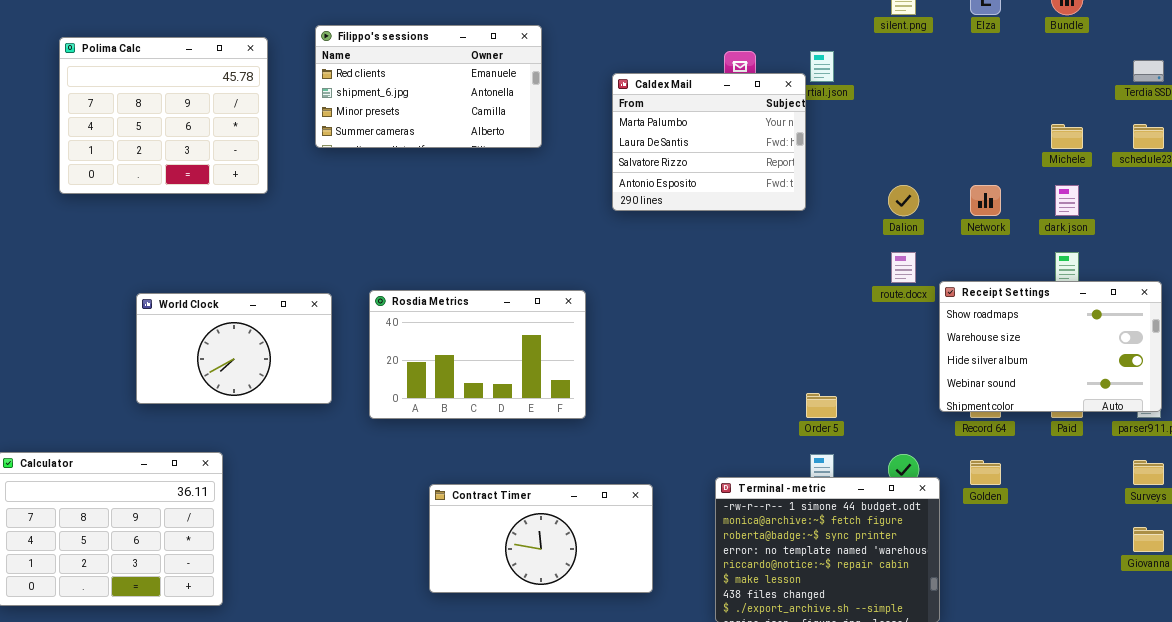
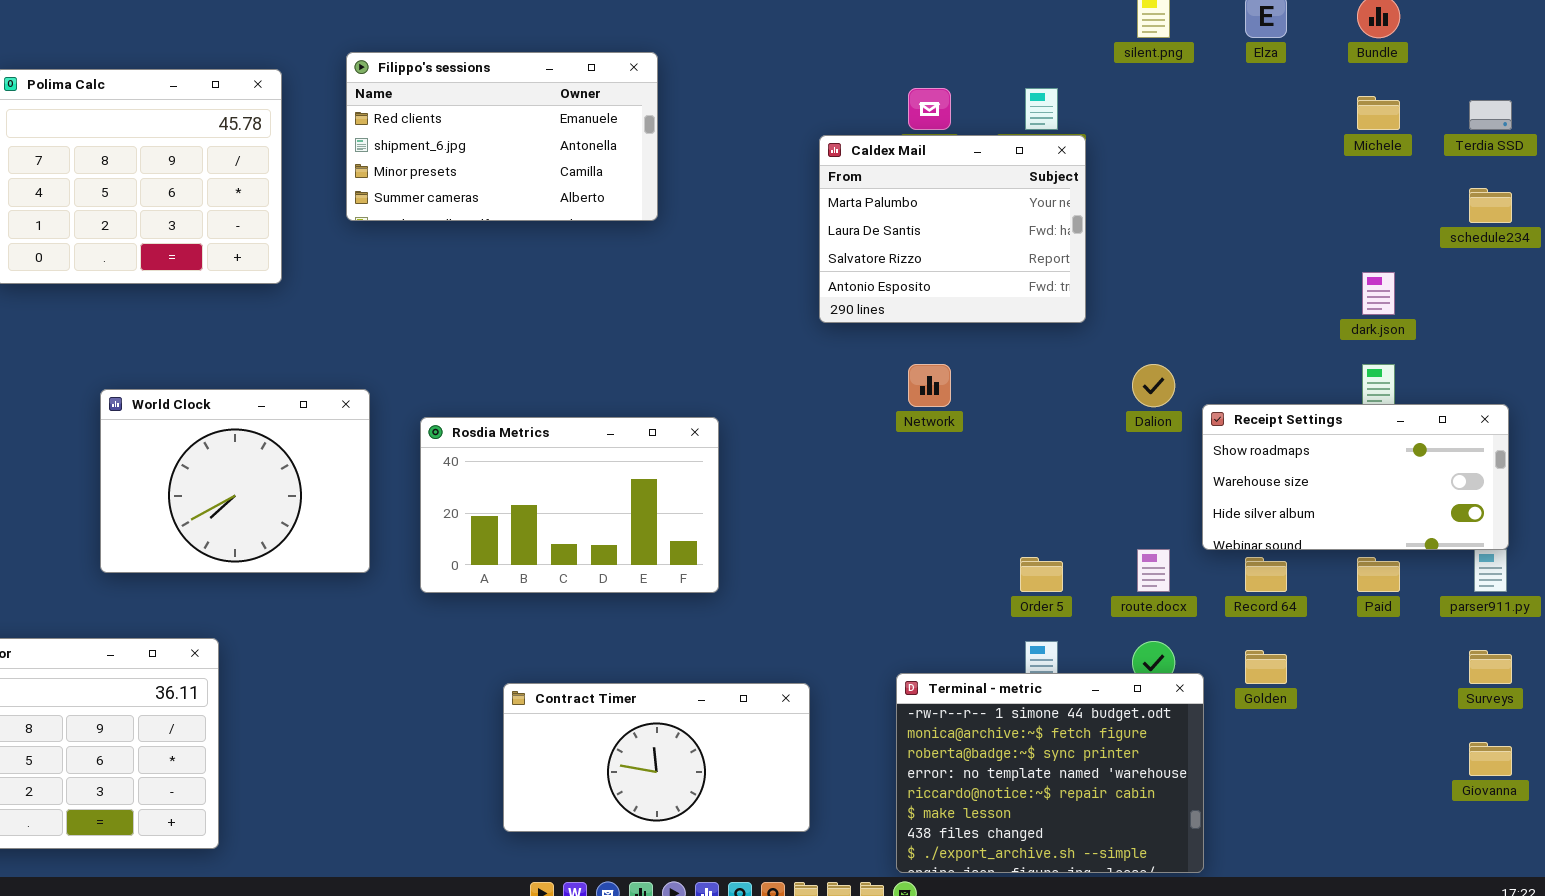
Caldex Mail: [612,73,806,211] -> [819,135,1086,323], moved
Michele: [1051,124,1083,149] -> [1357,96,1400,130], moved
Dalion: [888,185,919,216] -> [1132,364,1175,407], moved
Network: [970,185,1001,216] -> [908,364,951,407], moved
route.docx: [891,252,916,283] -> [1137,549,1170,592], moved
Receipt Settings: [939,281,1162,412] -> [1202,404,1509,550], resized
World Clock: [136,293,332,404] -> [100,389,370,573], resized

